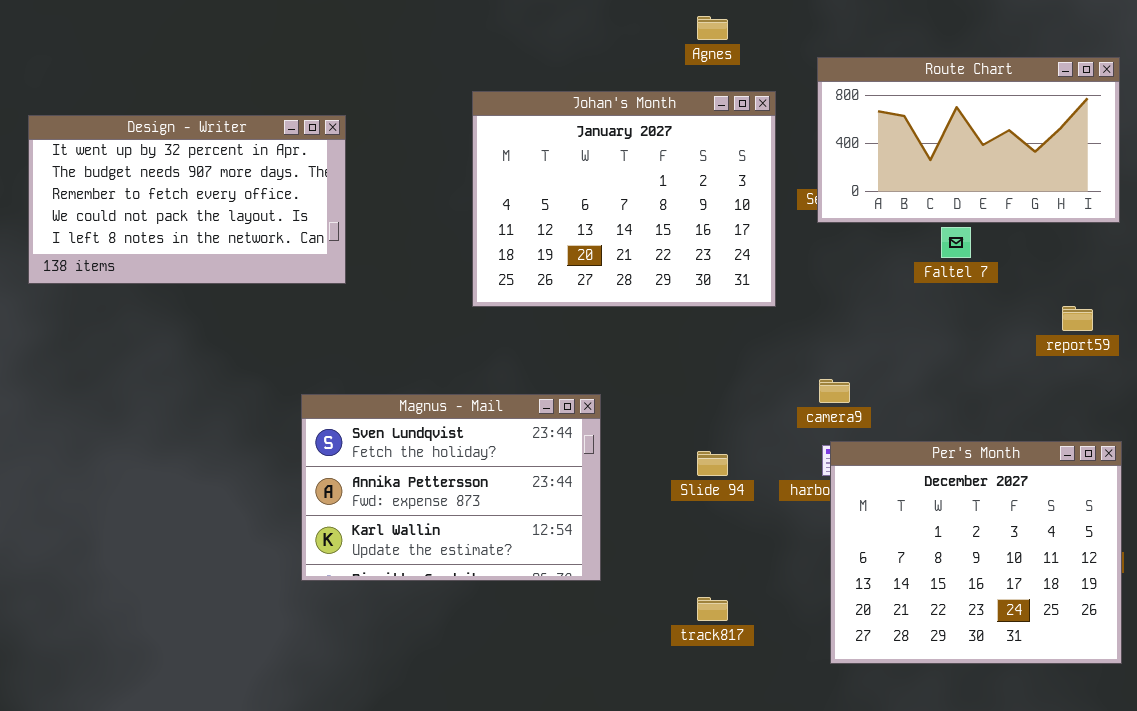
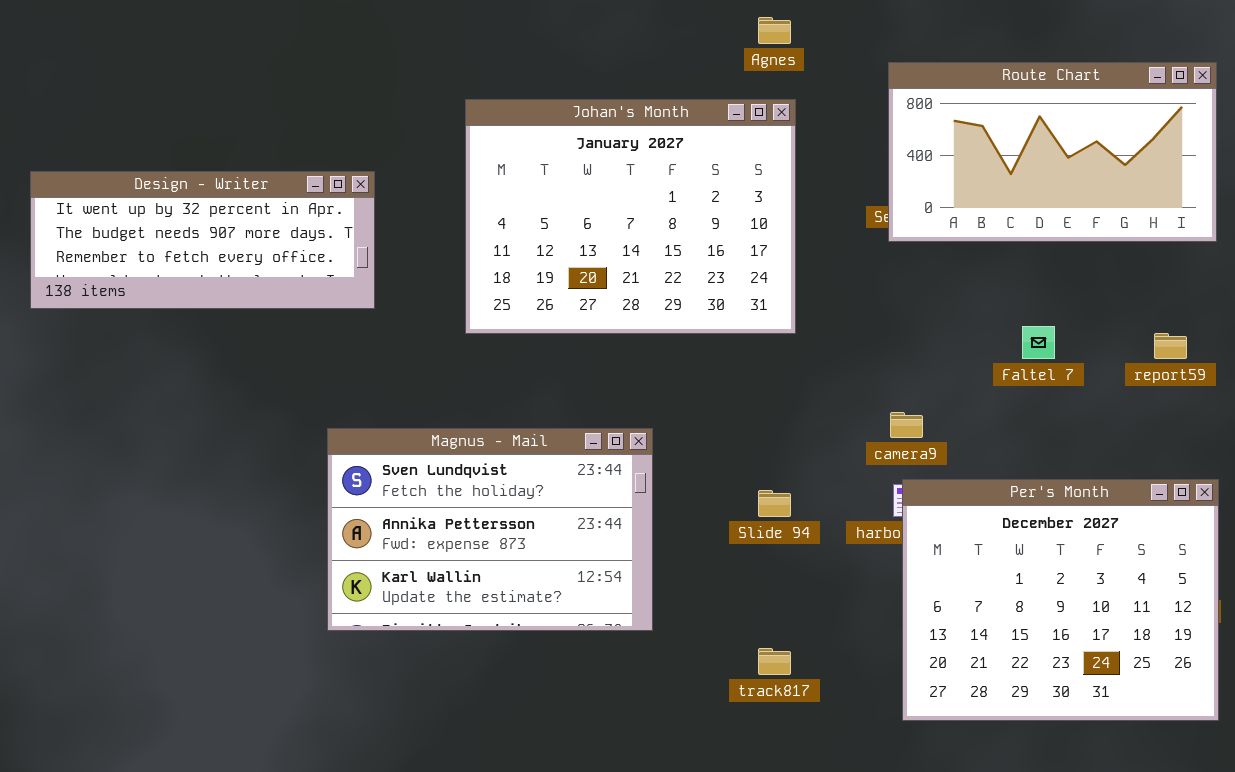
Johan's Month: [472,91,776,307] -> [465,99,796,334], moved
Design - Writer: [28,115,346,284] -> [30,171,375,309], resized
Faltel 7: [941,227,971,258] -> [1022,326,1055,359], moved

